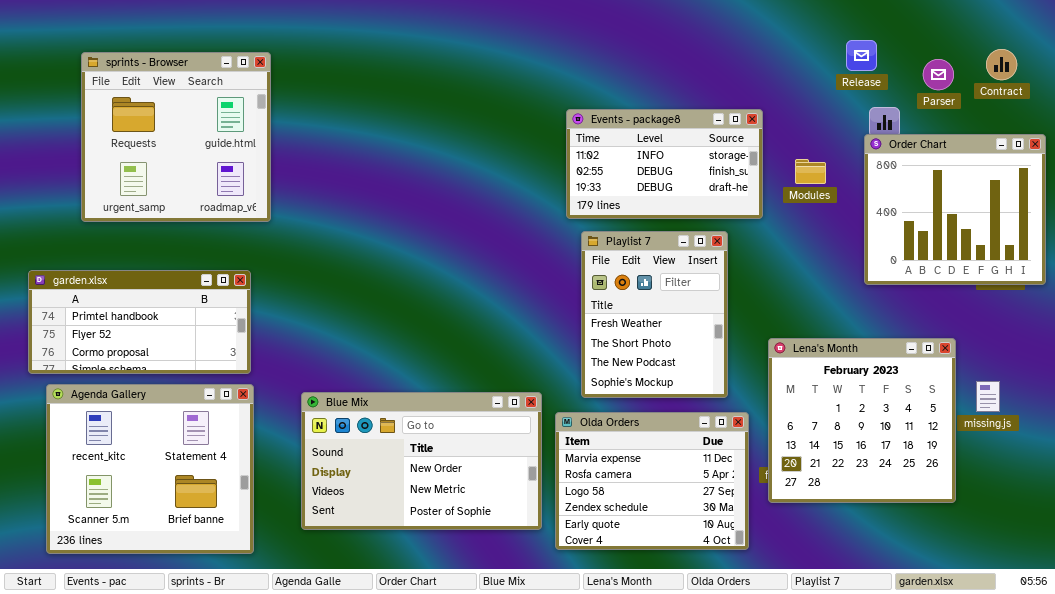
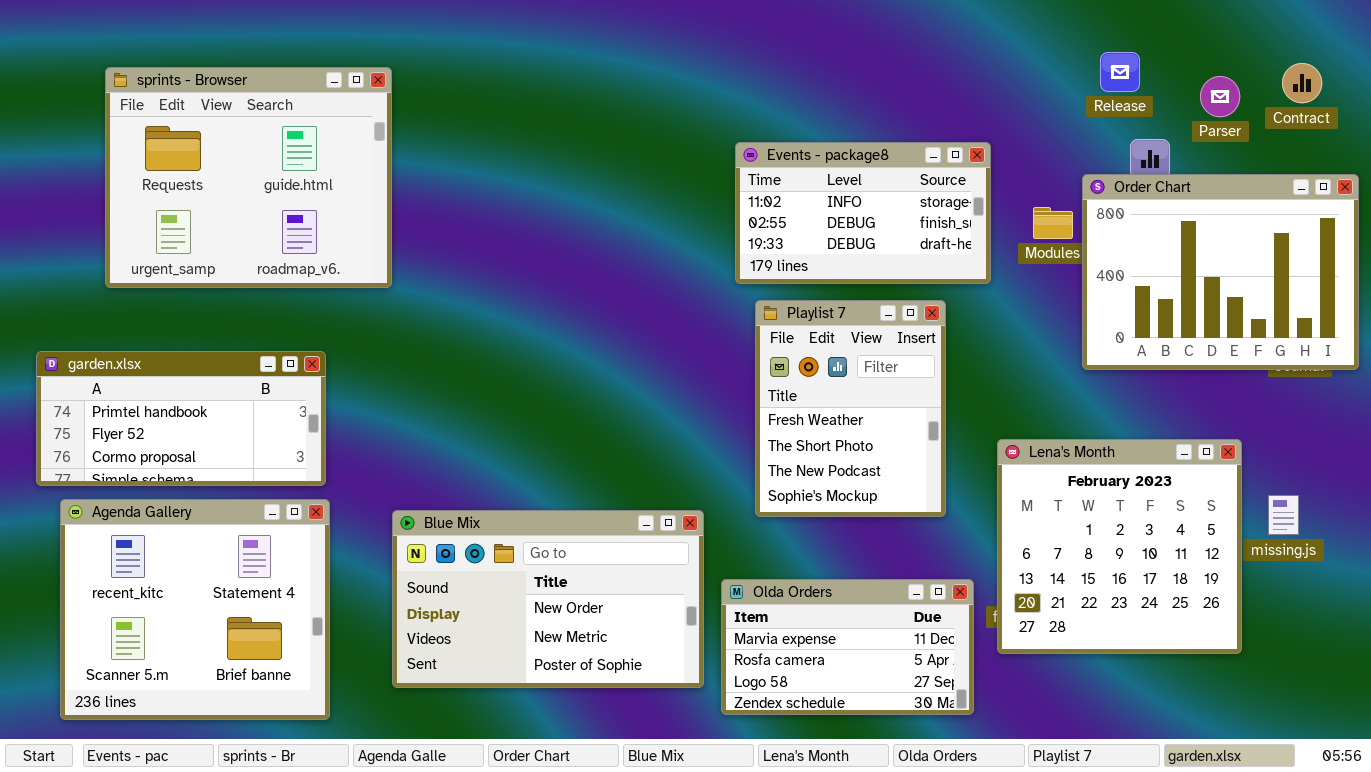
sprints - Browser: [81,52,271,222] -> [105,67,392,288], resized
Order Chart: [864,134,1046,285] -> [1082,174,1359,370], resized
Olda Orders: [555,412,749,550] -> [721,579,974,715], resized

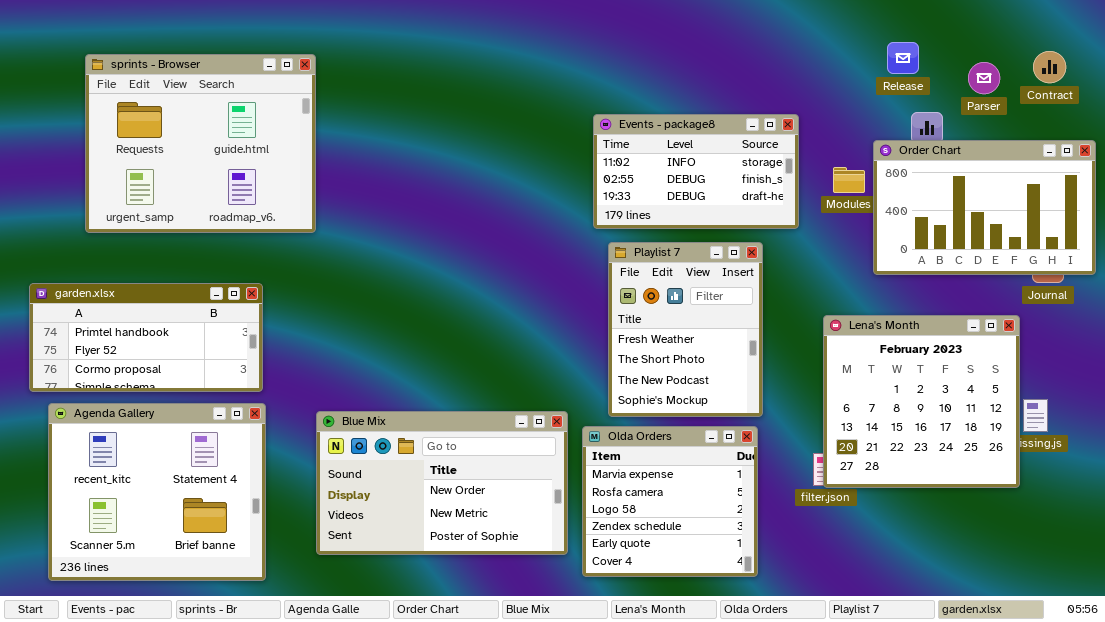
Order Chart: [1082,174,1359,370] -> [873,140,1096,275], resized
Lena's Month: [997,439,1242,654] -> [823,315,1020,488], moved
Olda Orders: [721,579,974,715] -> [582,426,758,577], resized

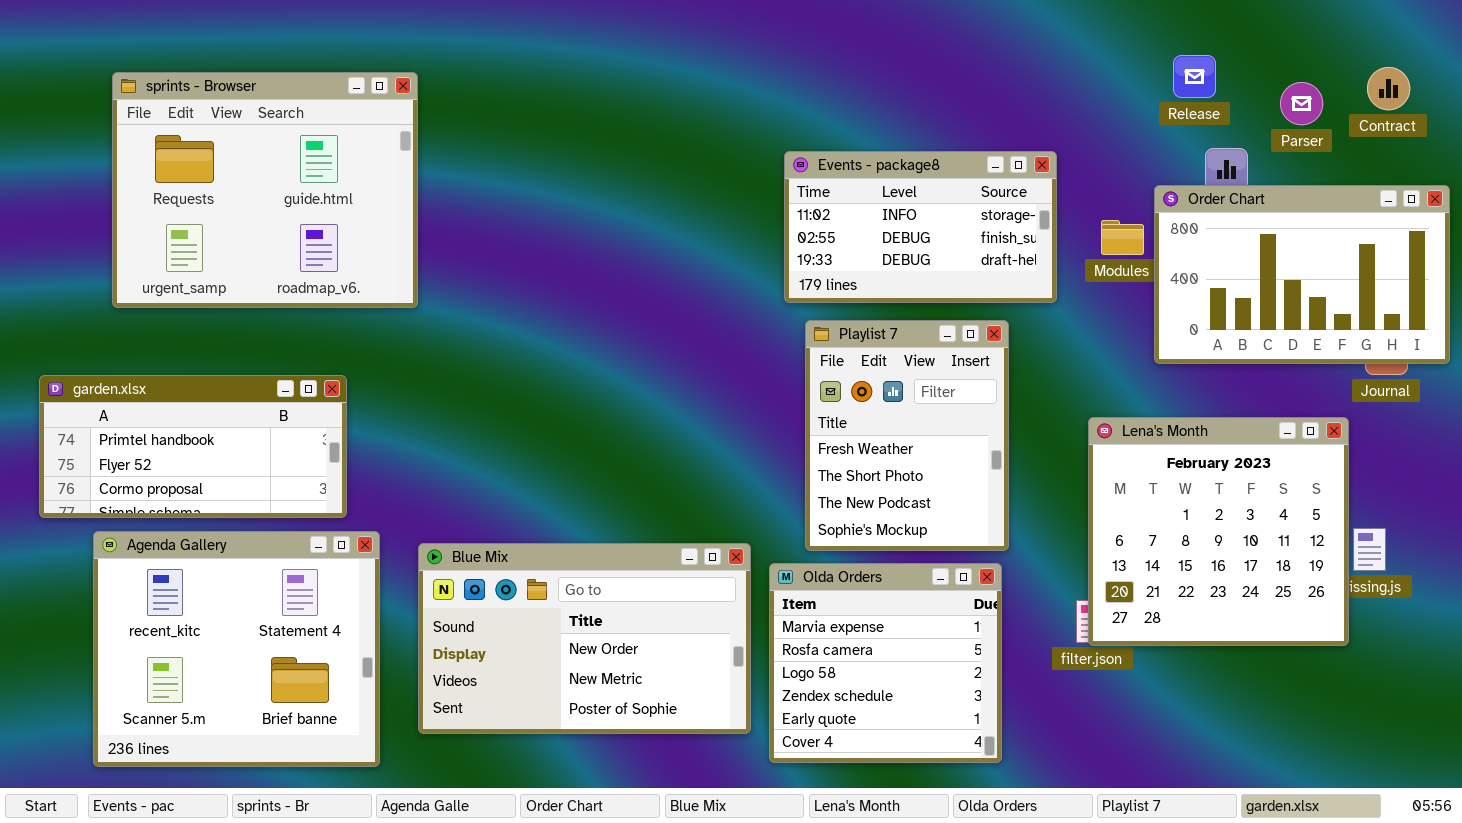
Agenda Gallery: [48,403,266,581] -> [93,531,380,767], moved

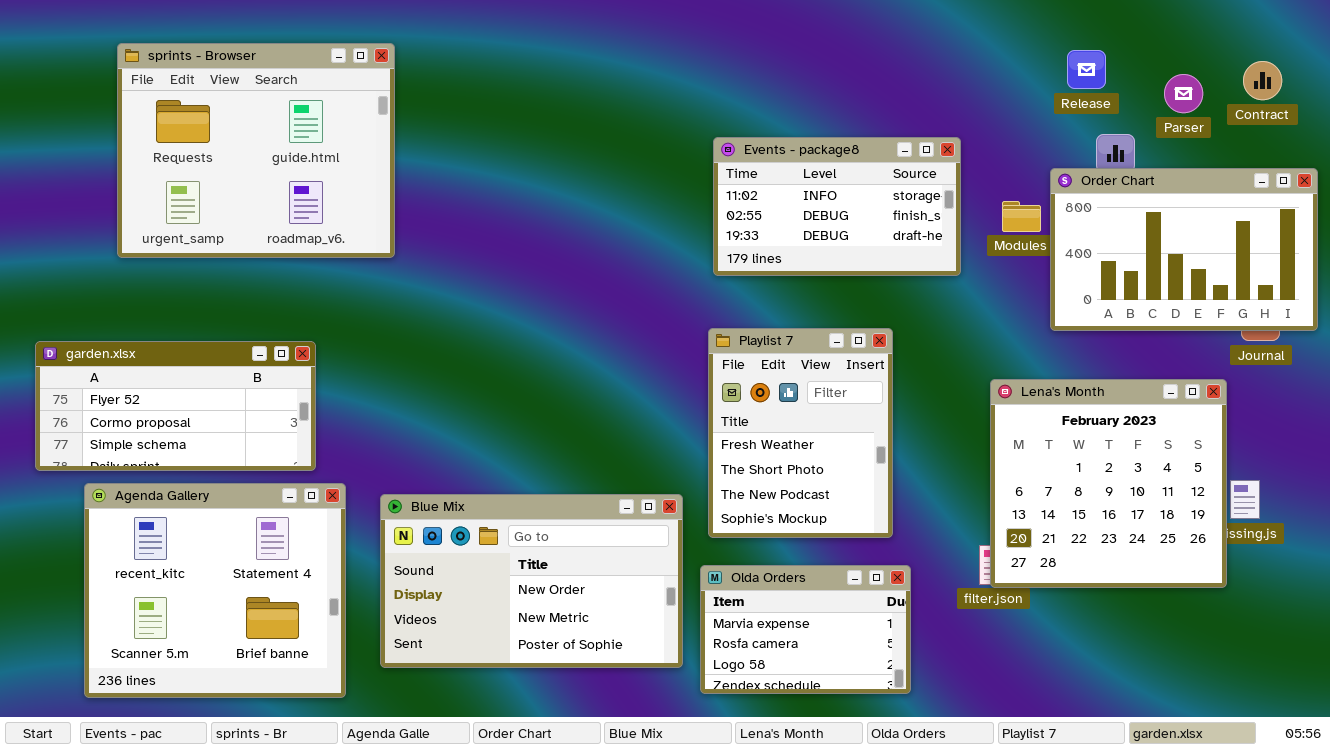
sprints - Browser: [112,72,418,308] -> [117,43,395,258], moved
Playlist 7: [805,320,1009,551] -> [708,328,893,538], moved
garden.xlsx: [39,375,347,518] -> [35,341,316,471], scrolled down 1 row
Olda Orders: [769,563,1002,763] -> [700,565,911,694], resized

